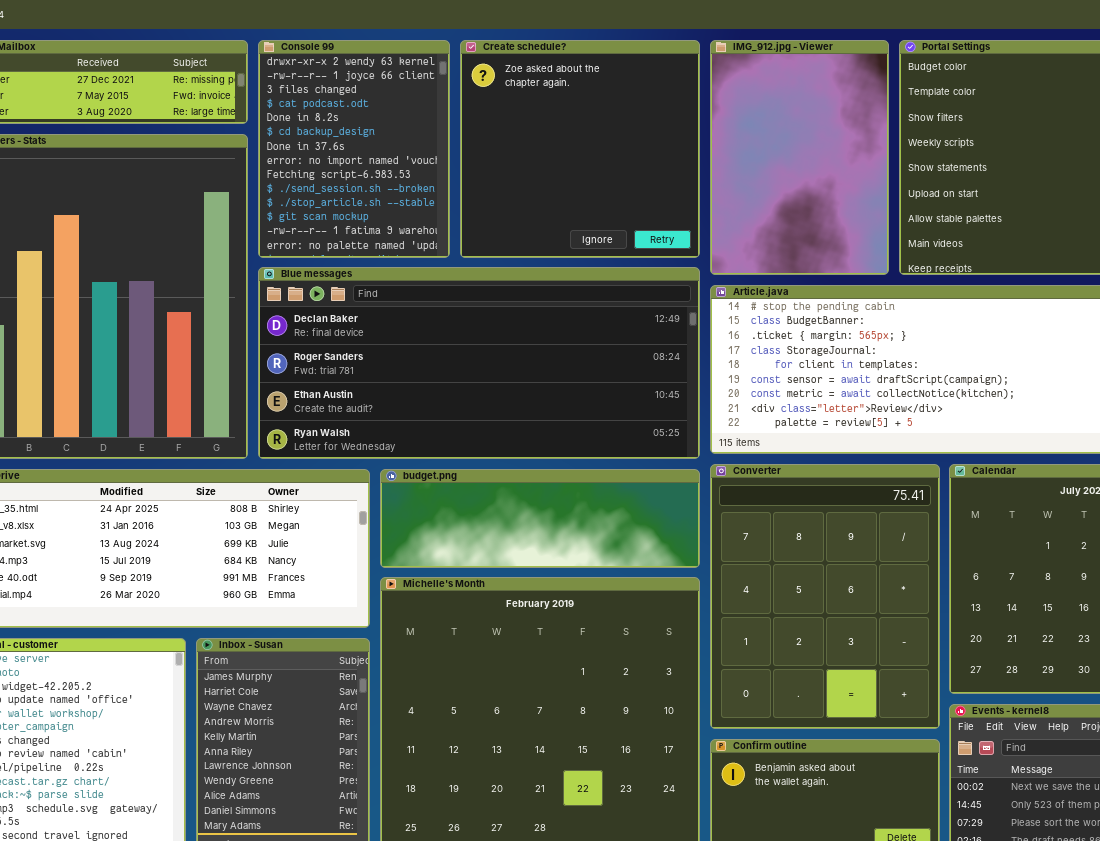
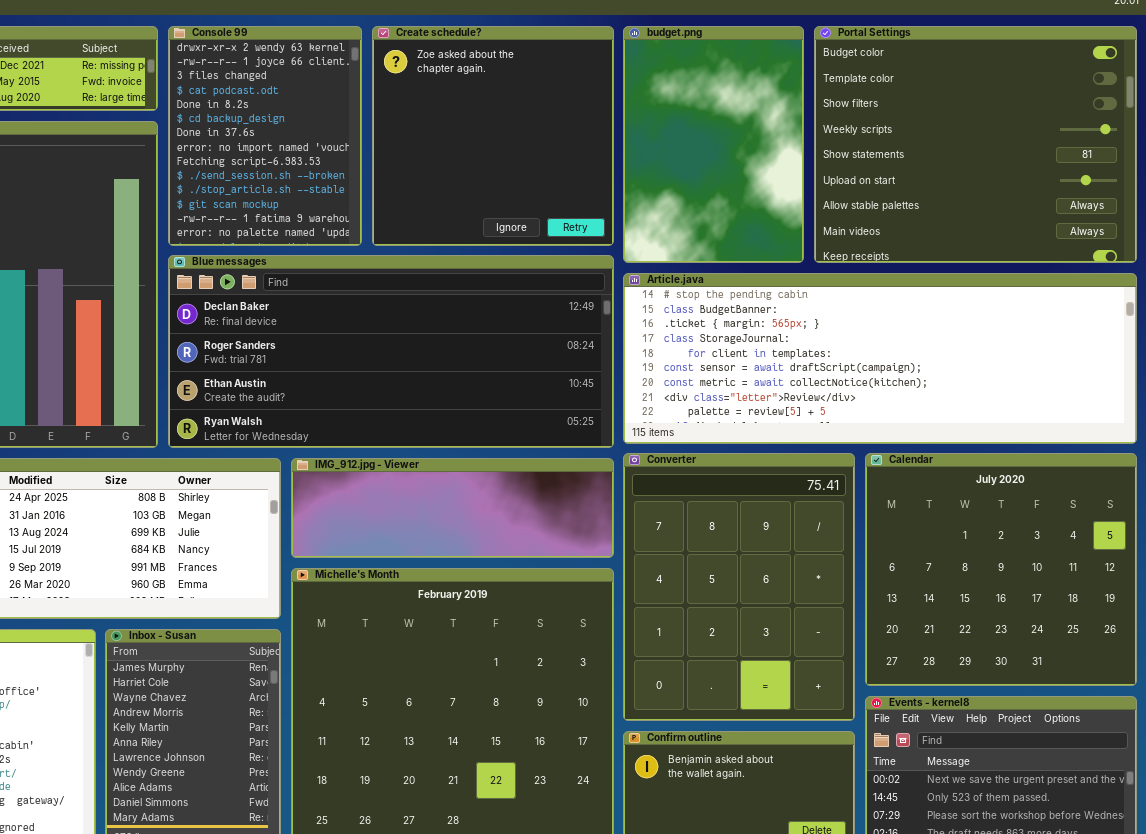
IMG_912.jpg - Viewer: [710,40,889,275] -> [291,458,614,558], moved, resized
budget.png: [380,469,700,568] -> [623,26,804,263], moved, resized

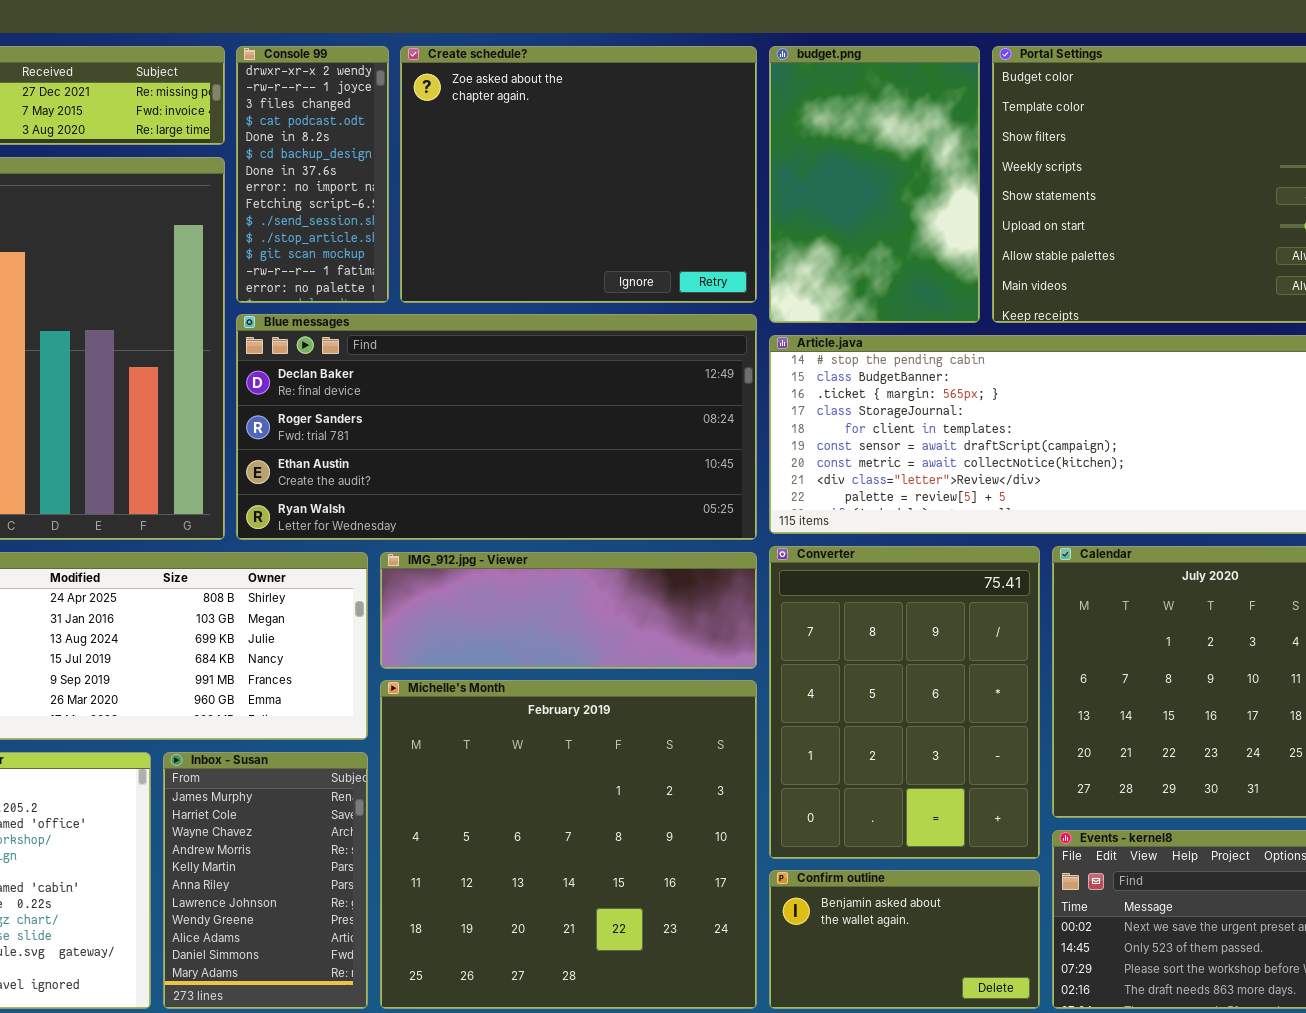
Console 99: [168,26,362,246] -> [236,46,389,303], resized
Create schedule?: [372,26,614,246] -> [400,46,757,303], resized

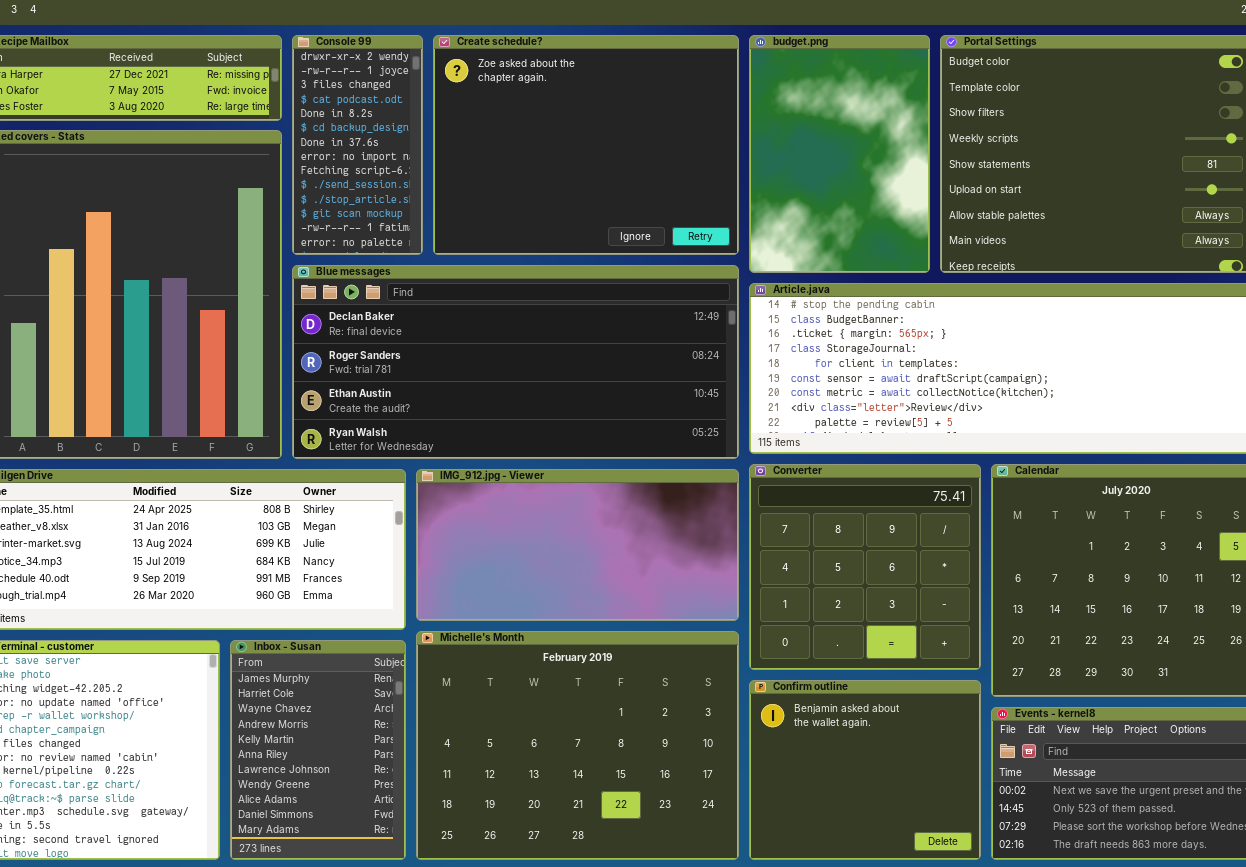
Converter: [769,546,1040,859] -> [749,464,981,670], resized
IMG_912.jpg - Viewer: [380,552,757,669] -> [416,469,739,621], resized
Michelle's Month: [380,680,757,1009] -> [416,631,739,860], resized
Confirm outline: [769,870,1040,1009] -> [749,680,981,860], resized

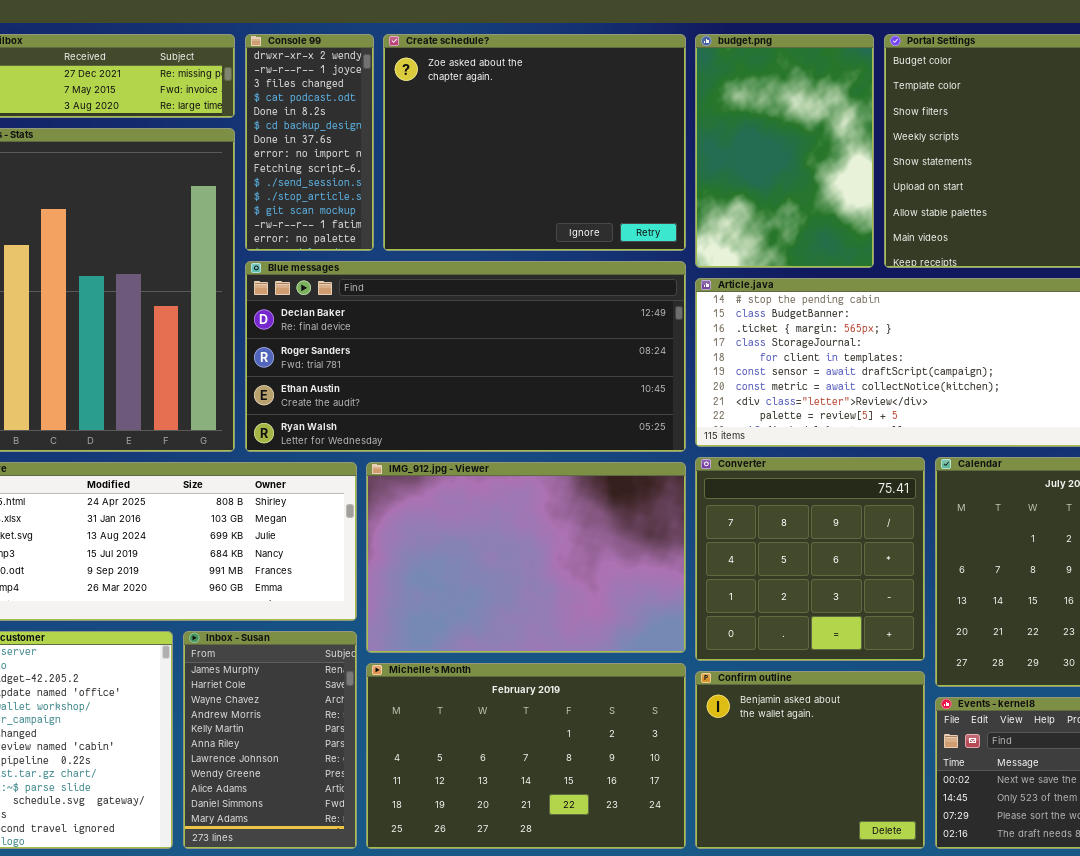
IMG_912.jpg - Viewer: [416,469,739,621] -> [366,462,686,653], resized
Michelle's Month: [416,631,739,860] -> [366,663,686,849], resized

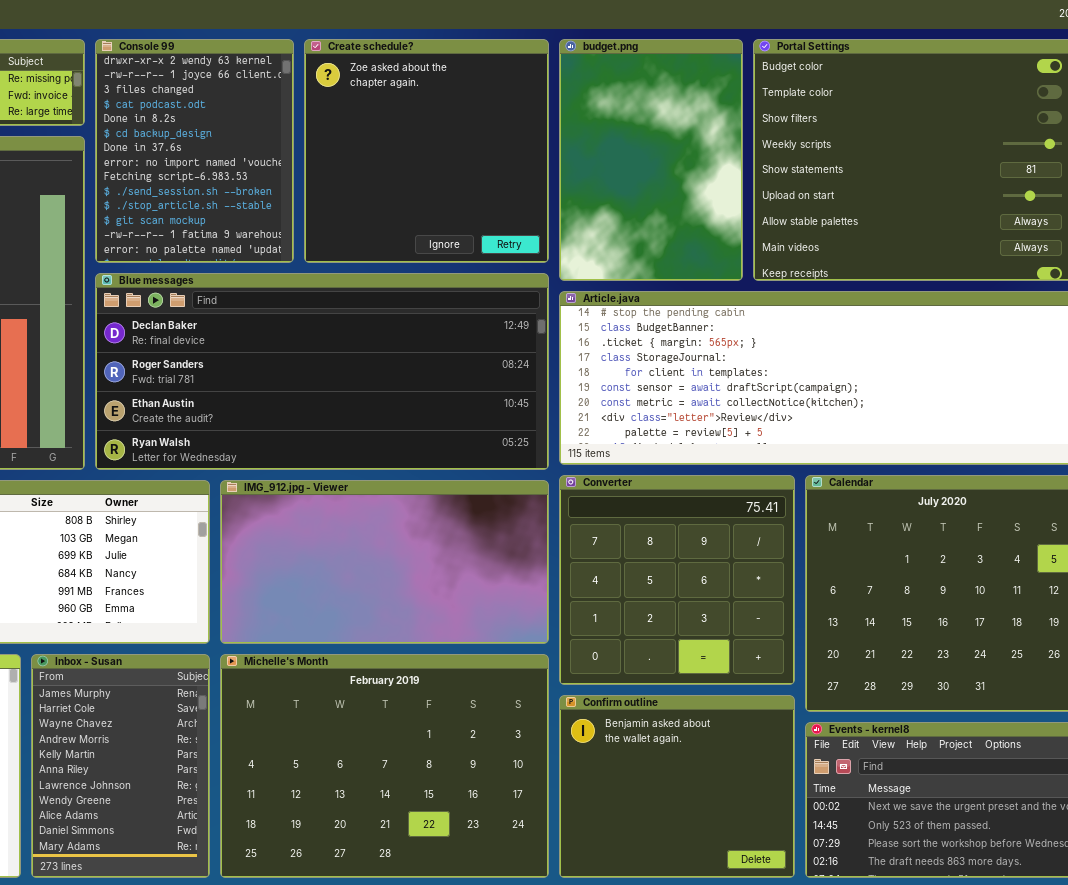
Console 99: [245,34,374,251] -> [95,39,294,263], resized
Create schedule?: [383,34,686,251] -> [304,39,549,263], resized
IMG_912.jpg - Viewer: [366,462,686,653] -> [220,480,549,644], resized
Michelle's Month: [366,663,686,849] -> [220,654,549,878], resized

